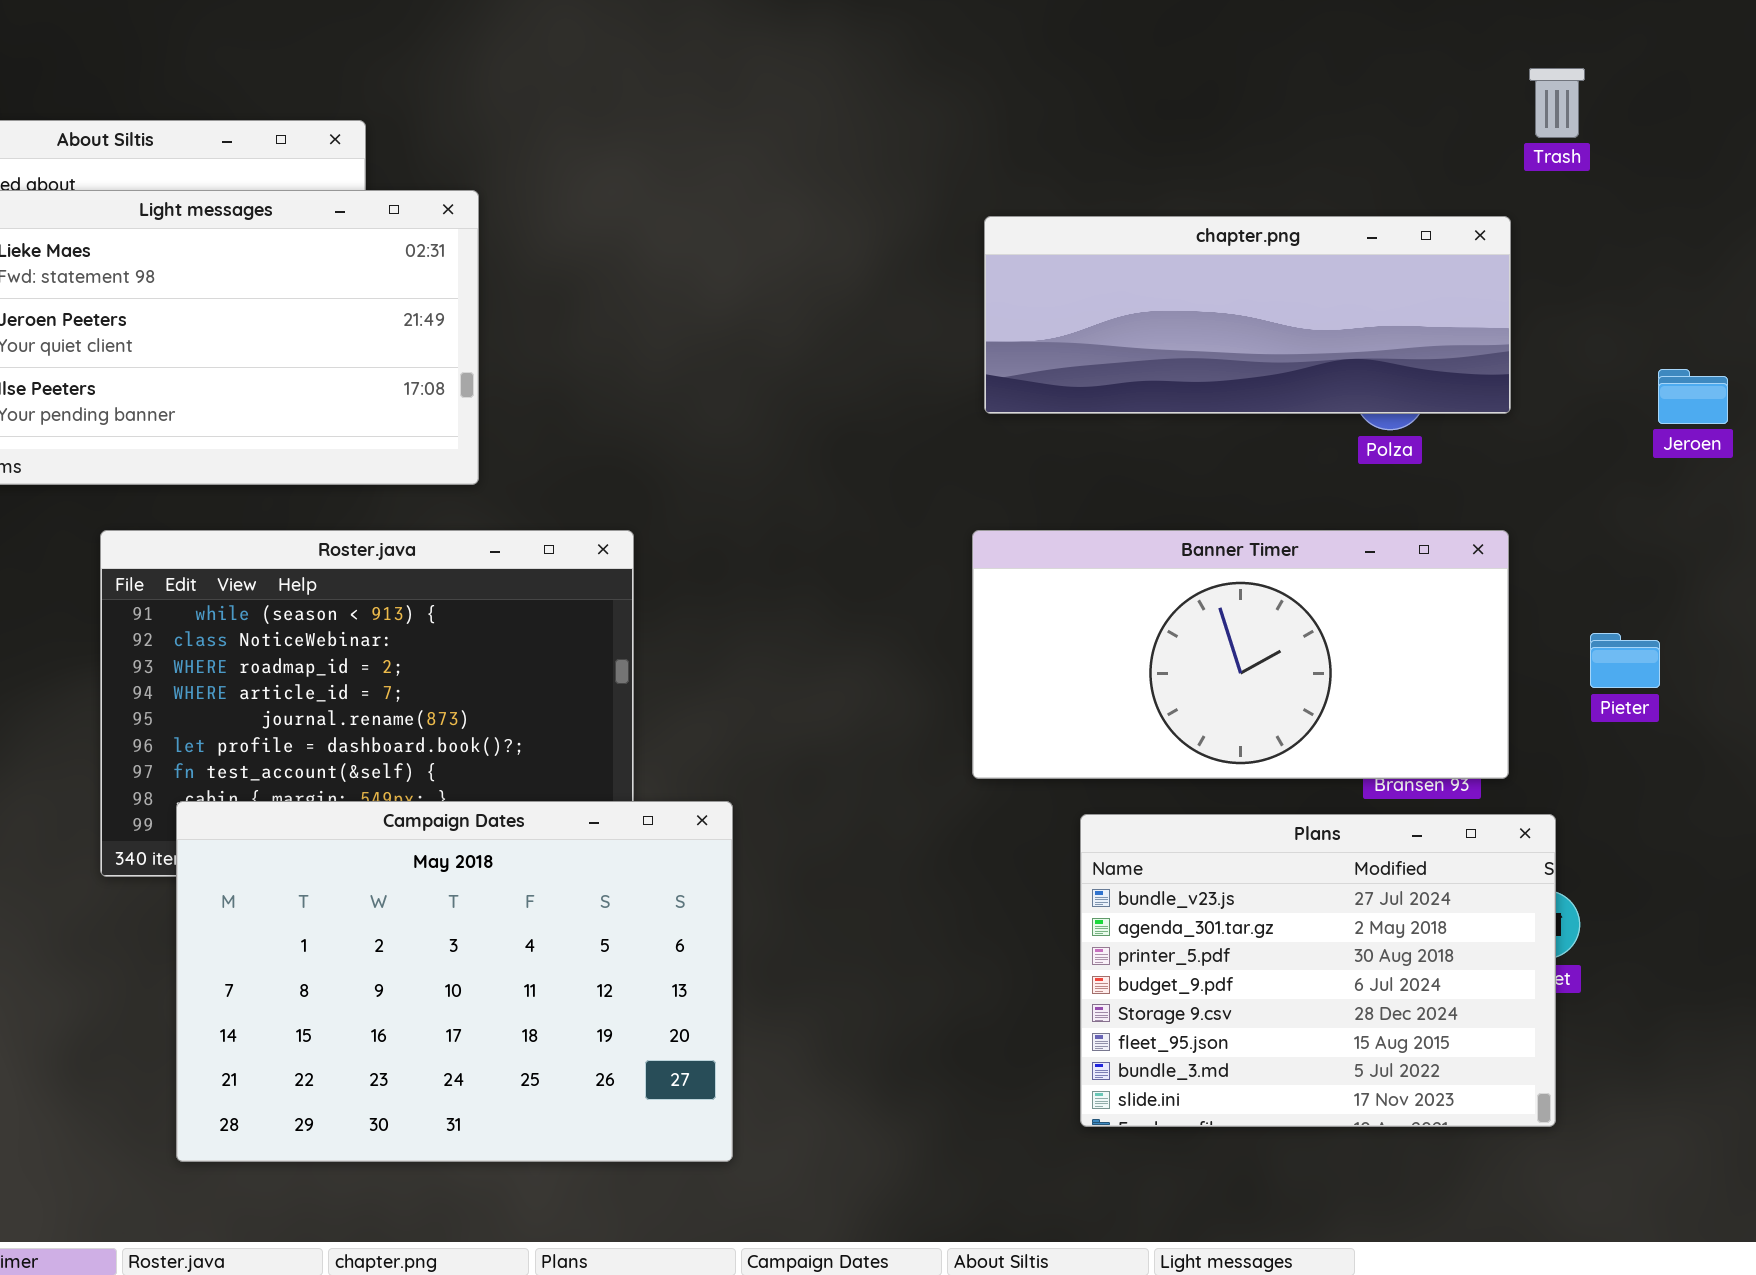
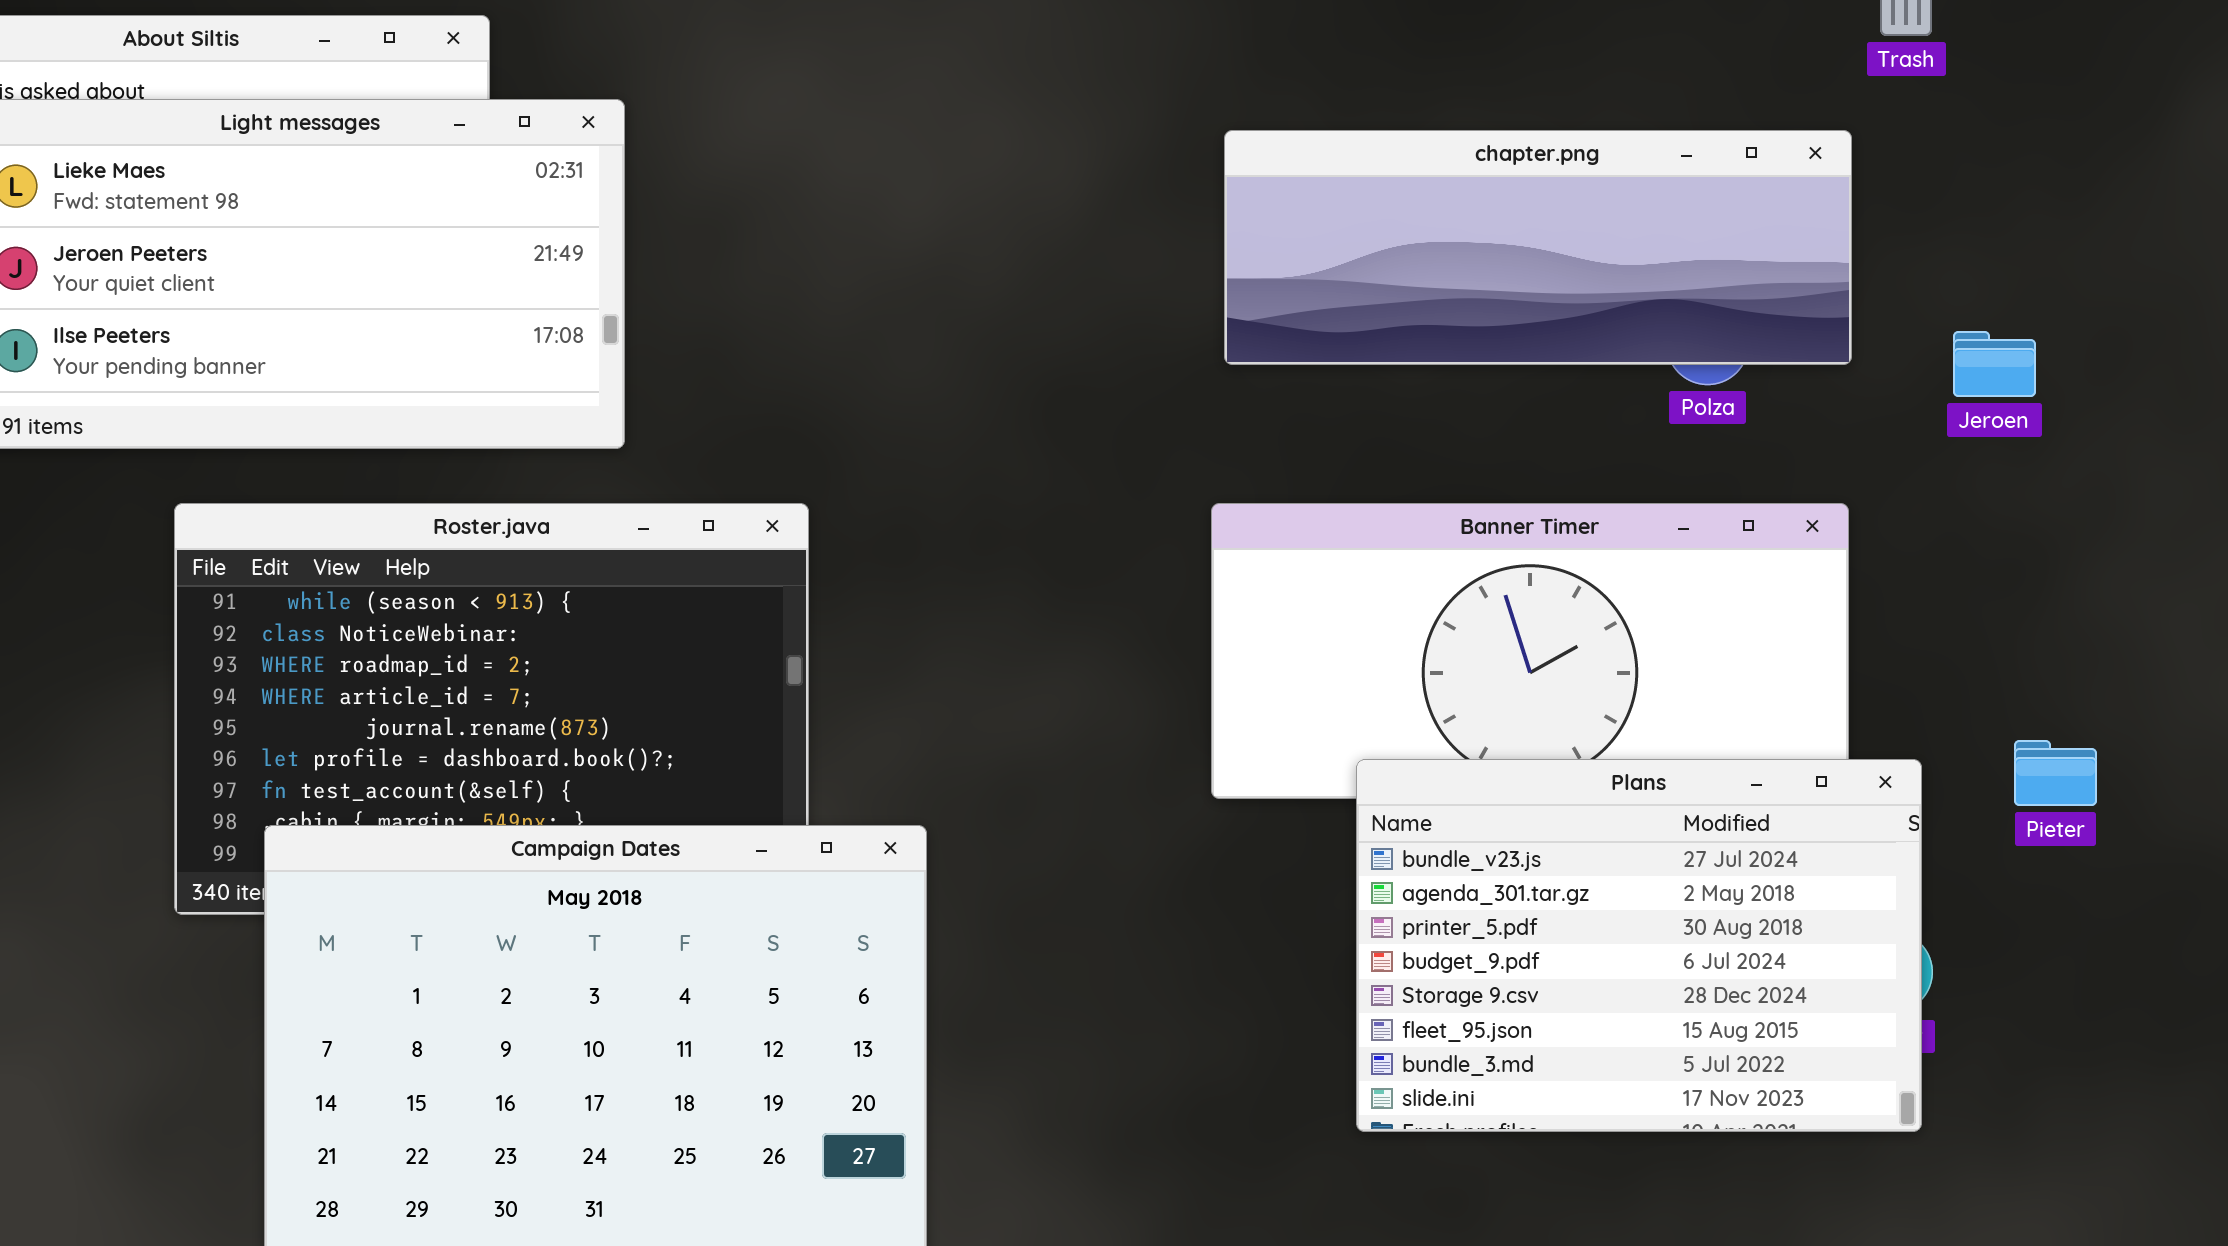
Jeroen: [1658,369,1728,424] -> [1953,331,2036,397], moved
Pieter: [1590,633,1660,688] -> [2014,740,2097,806], moved
Plans: [1080,814,1556,1127] -> [1356,759,1922,1132], moved

